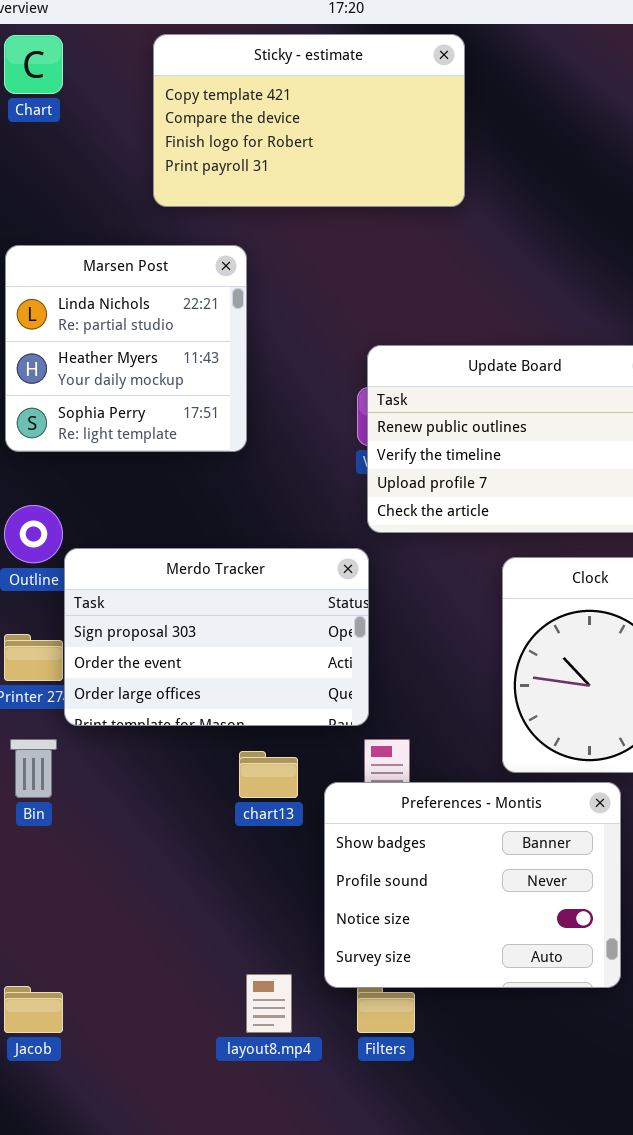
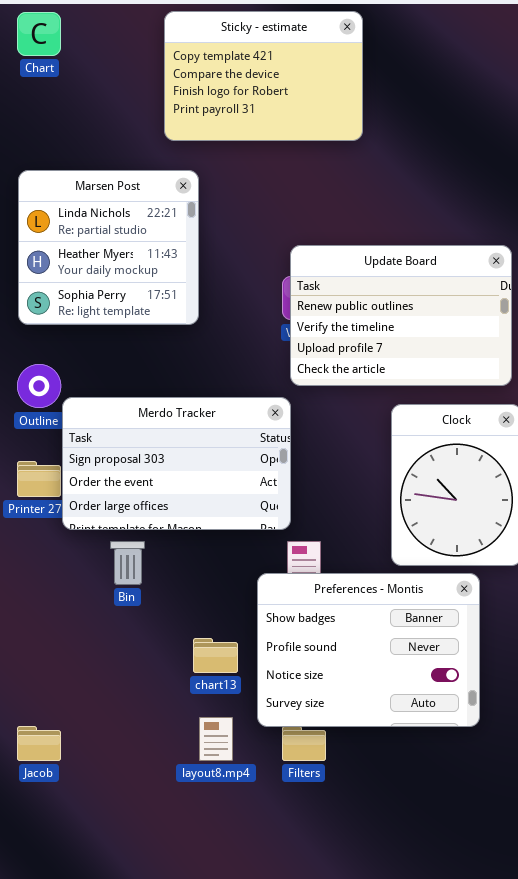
Sticky - estimate: [153,34,465,207] -> [164,11,363,141], resized
Bin: [10,739,57,798] -> [110,541,145,585], moved
chart13: [239,751,298,798] -> [193,638,238,673], moved

